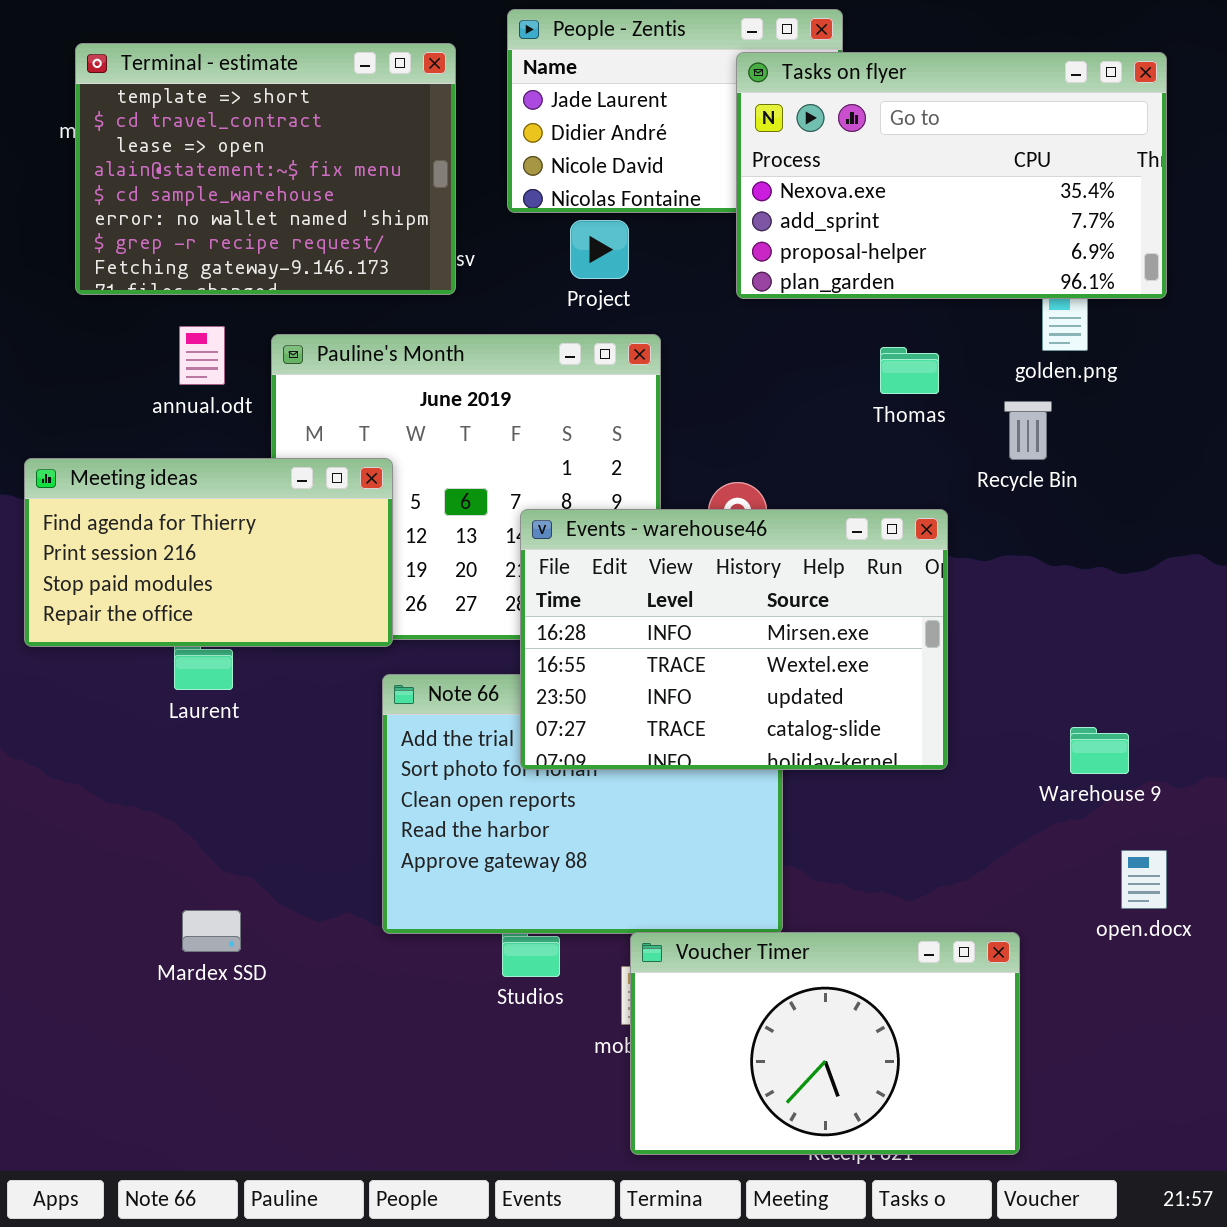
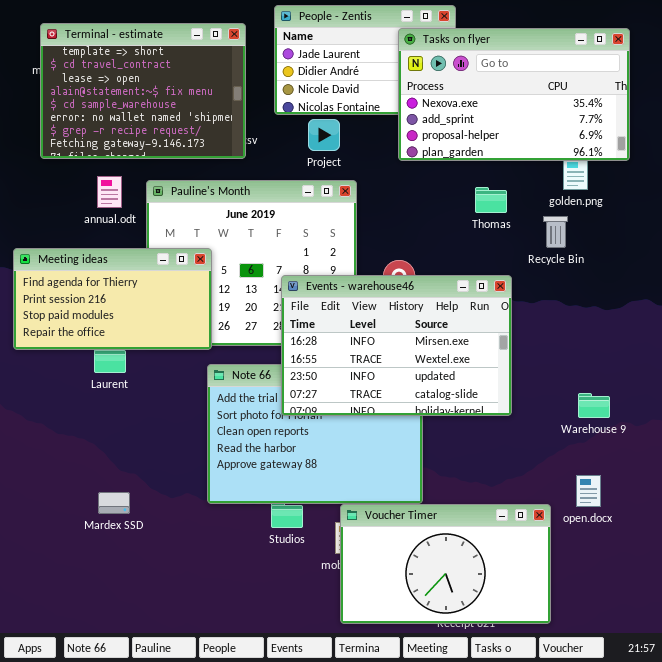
open.docx: [1121,850,1167,909] -> [576,475,601,507], moved

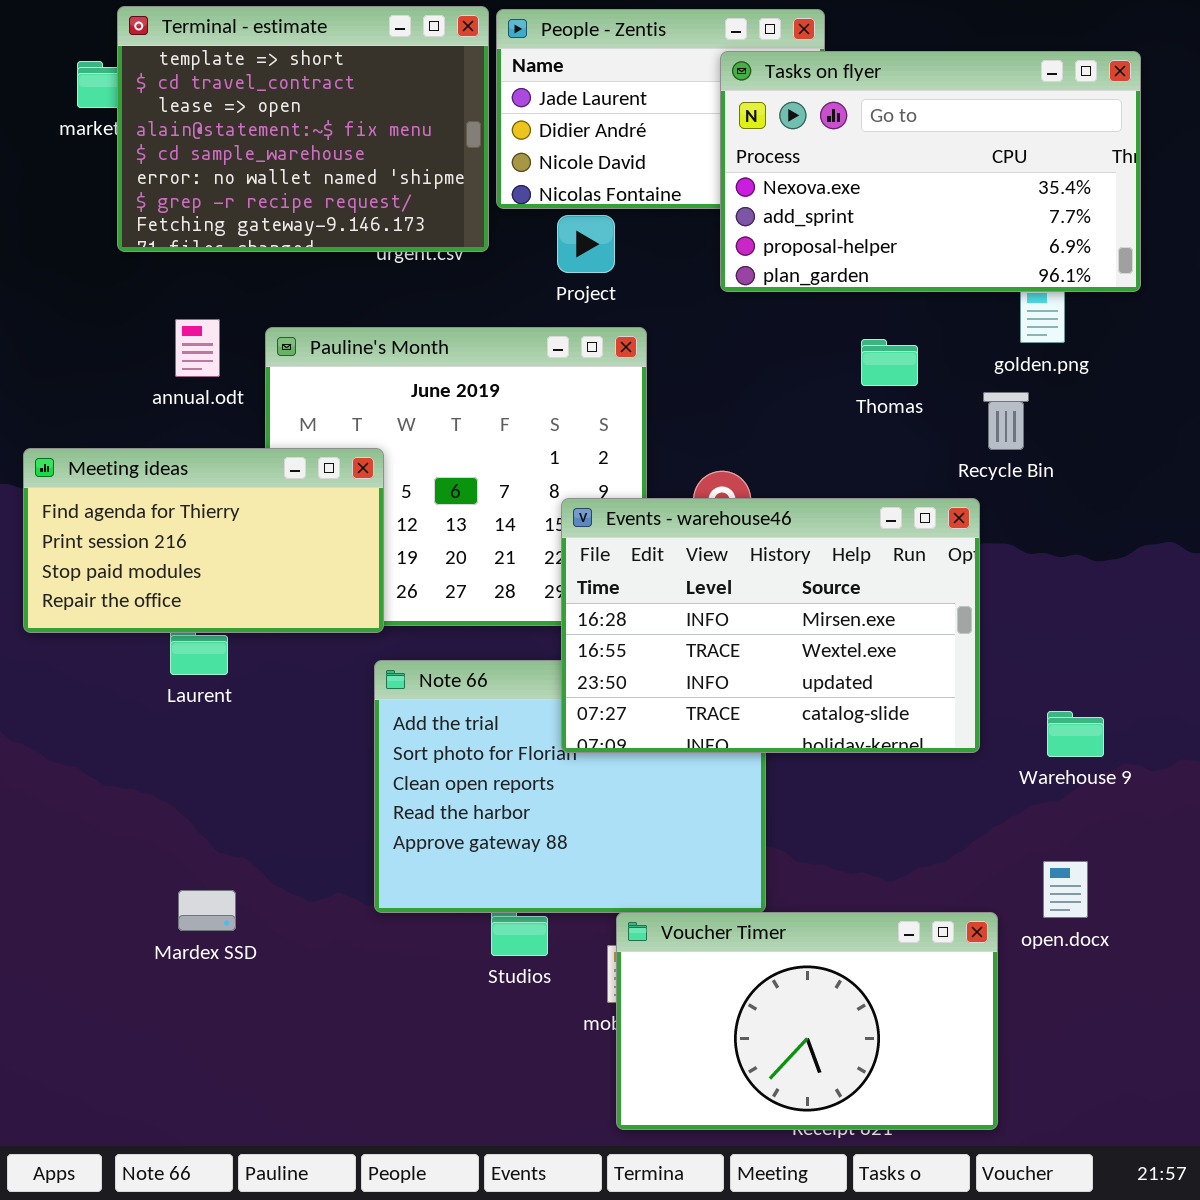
Terminal - estimate: [40,23,246,159] -> [117,6,489,252], moved
Events - warehouse46: [281,275,512,416] -> [561,498,980,753], moved

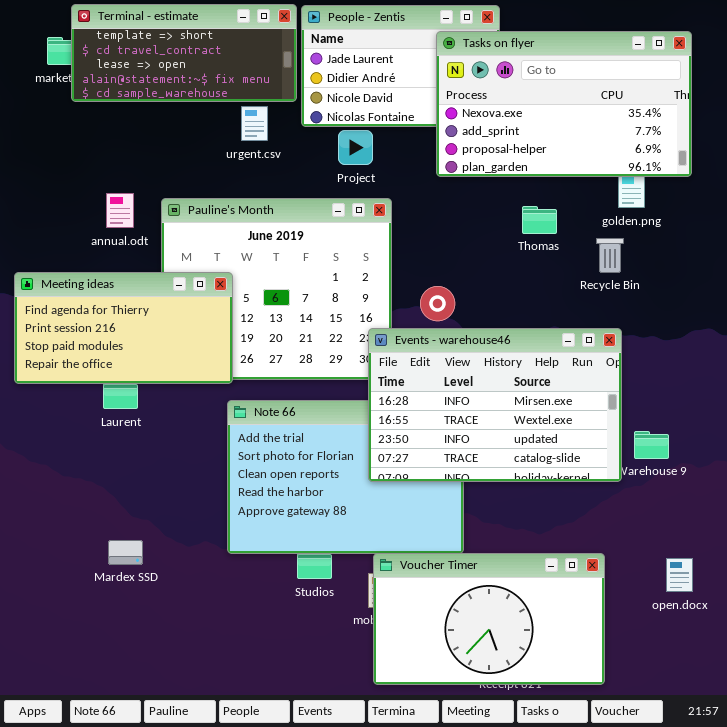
Terminal - estimate: [117,6,489,252] -> [71,4,297,102], resized
Events - warehouse46: [561,498,980,753] -> [368,328,622,482], moved
open.docx: [1043,861,1088,918] -> [666,558,693,592], moved

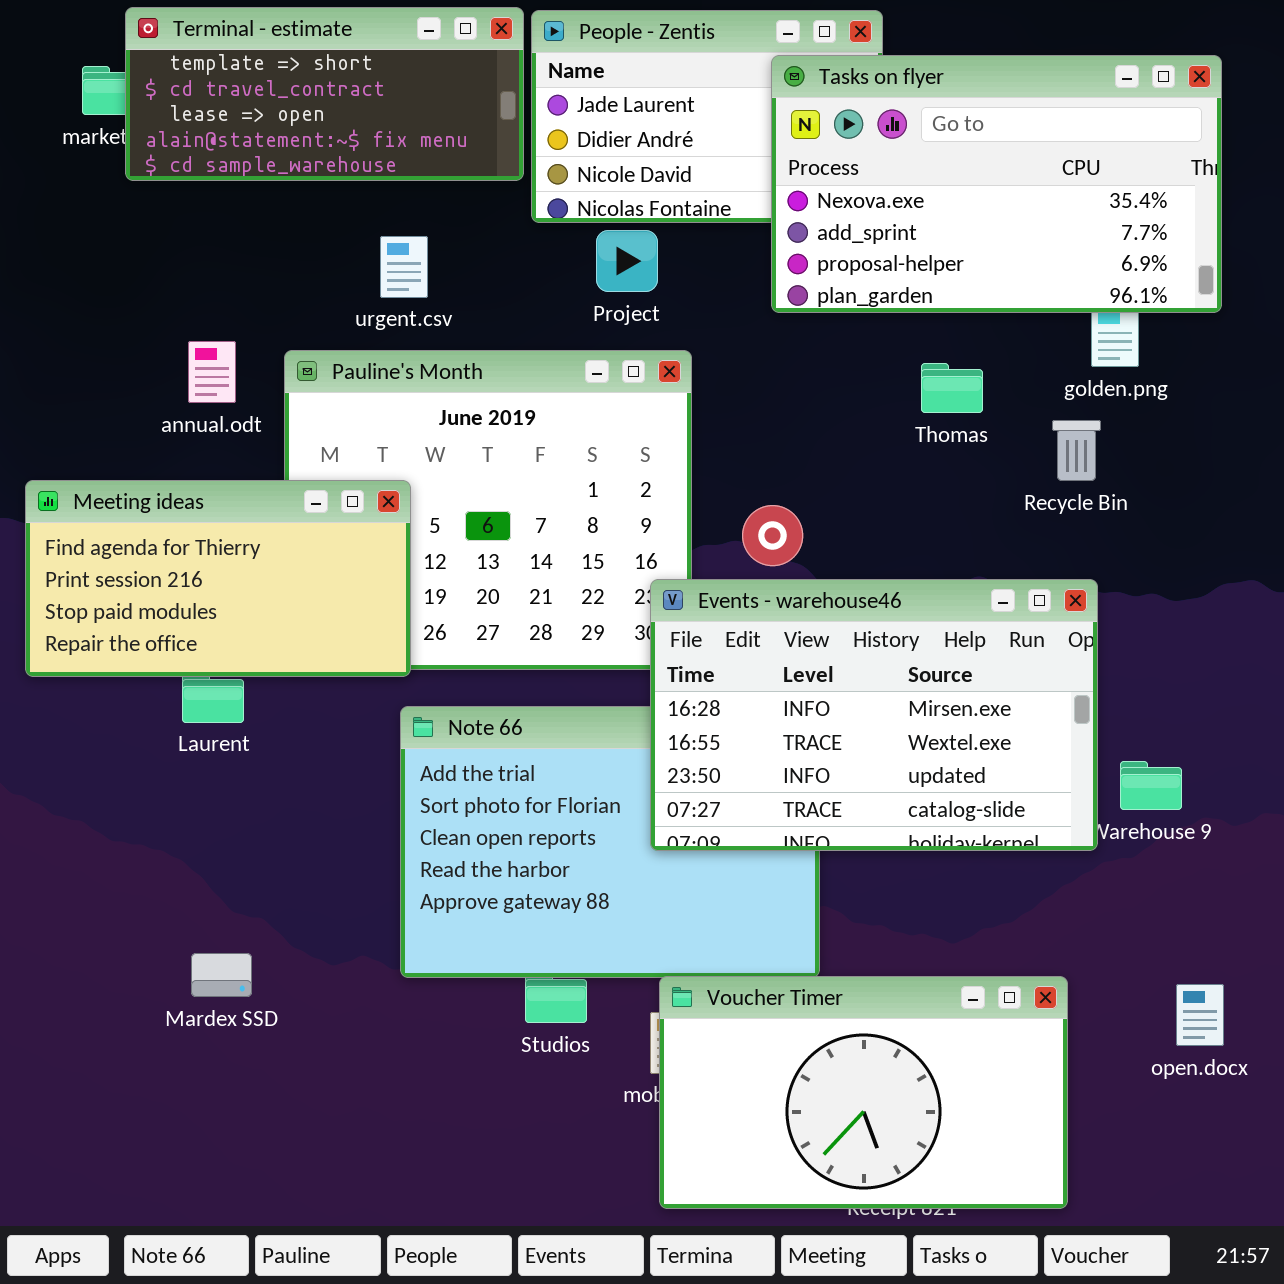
urgent.csv: [241,106,268,141] -> [380,236,428,298], moved

